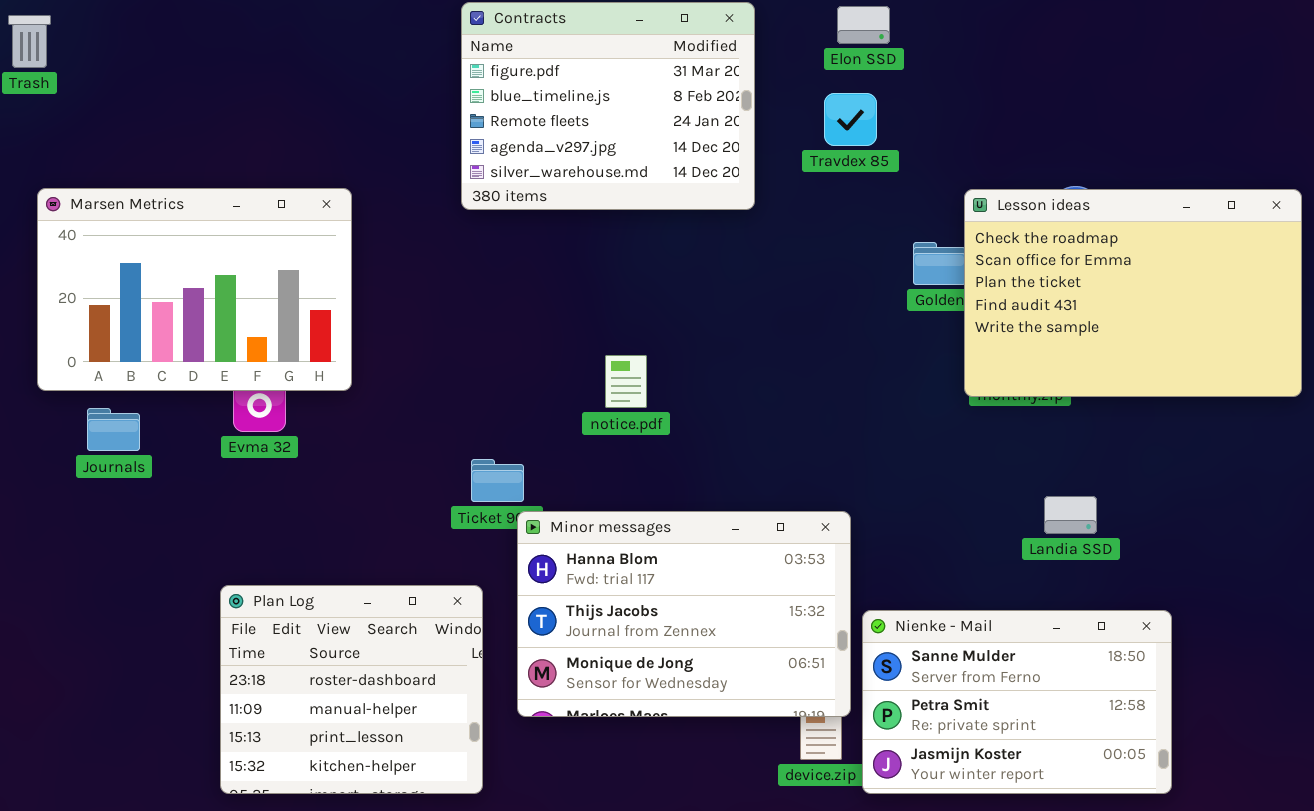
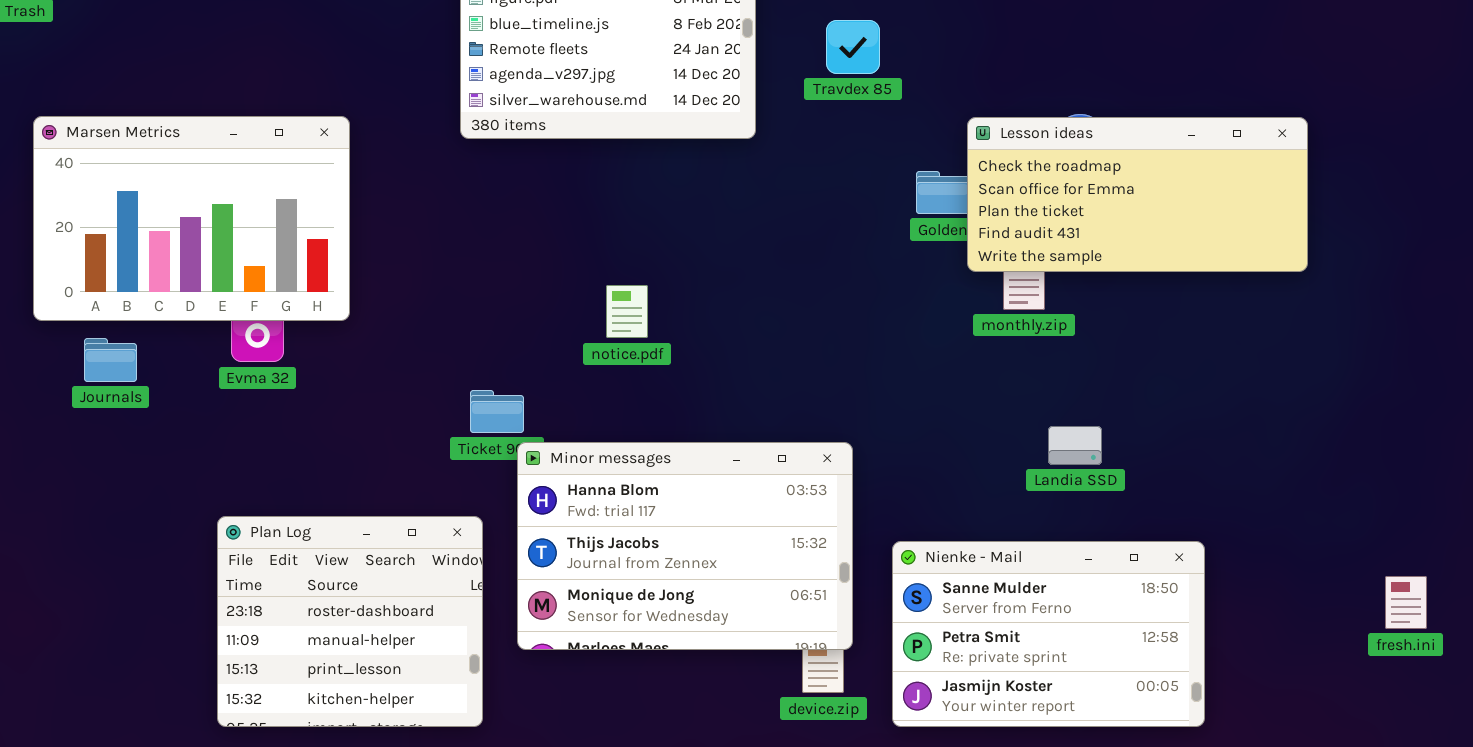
Lesson ideas: [964,189,1302,397] -> [967,117,1308,272], resized
Nienke - Mail: [862,610,1172,794] -> [892,541,1205,727], moved

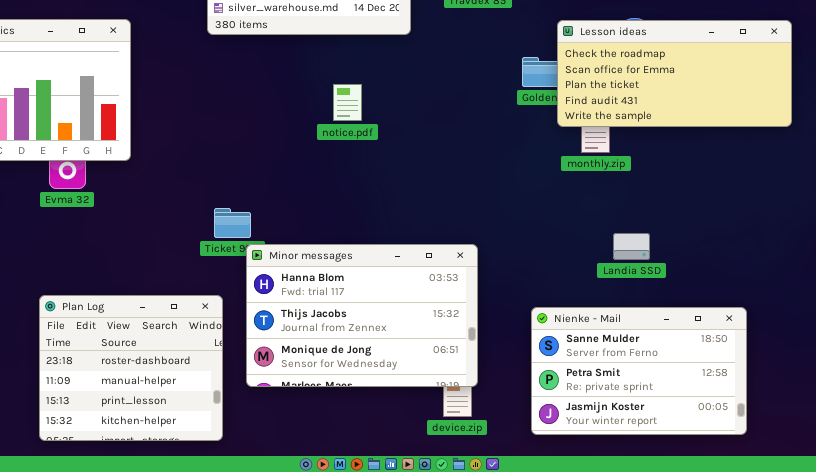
notice.pdf: [606,285,648,338] -> [333,84,362,121], moved
Nienke - Mail: [892,541,1205,727] -> [531,307,747,435], moved

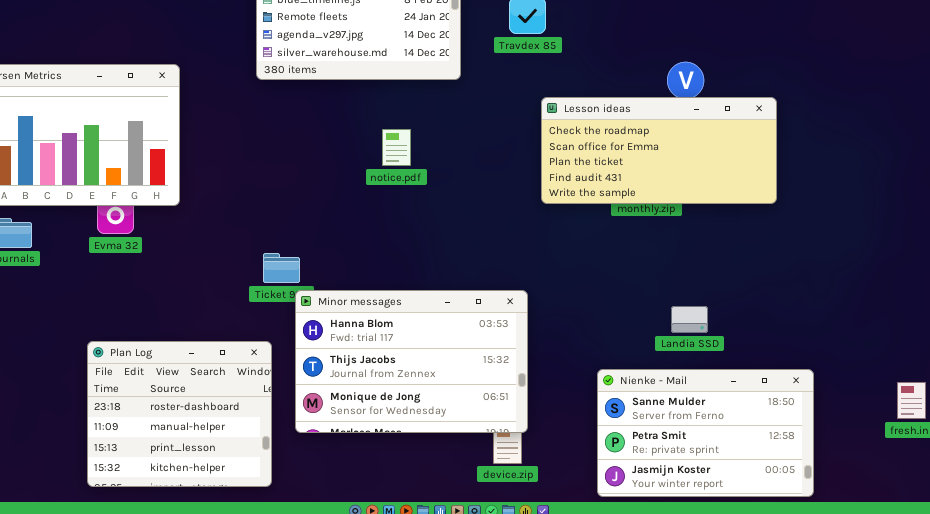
Lesson ideas: [557,20,792,127] -> [541,97,777,204], moved
Landia SSD: [613,233,650,260] -> [671,306,708,333], moved
Nienke - Mail: [531,307,747,435] -> [597,369,814,497], moved

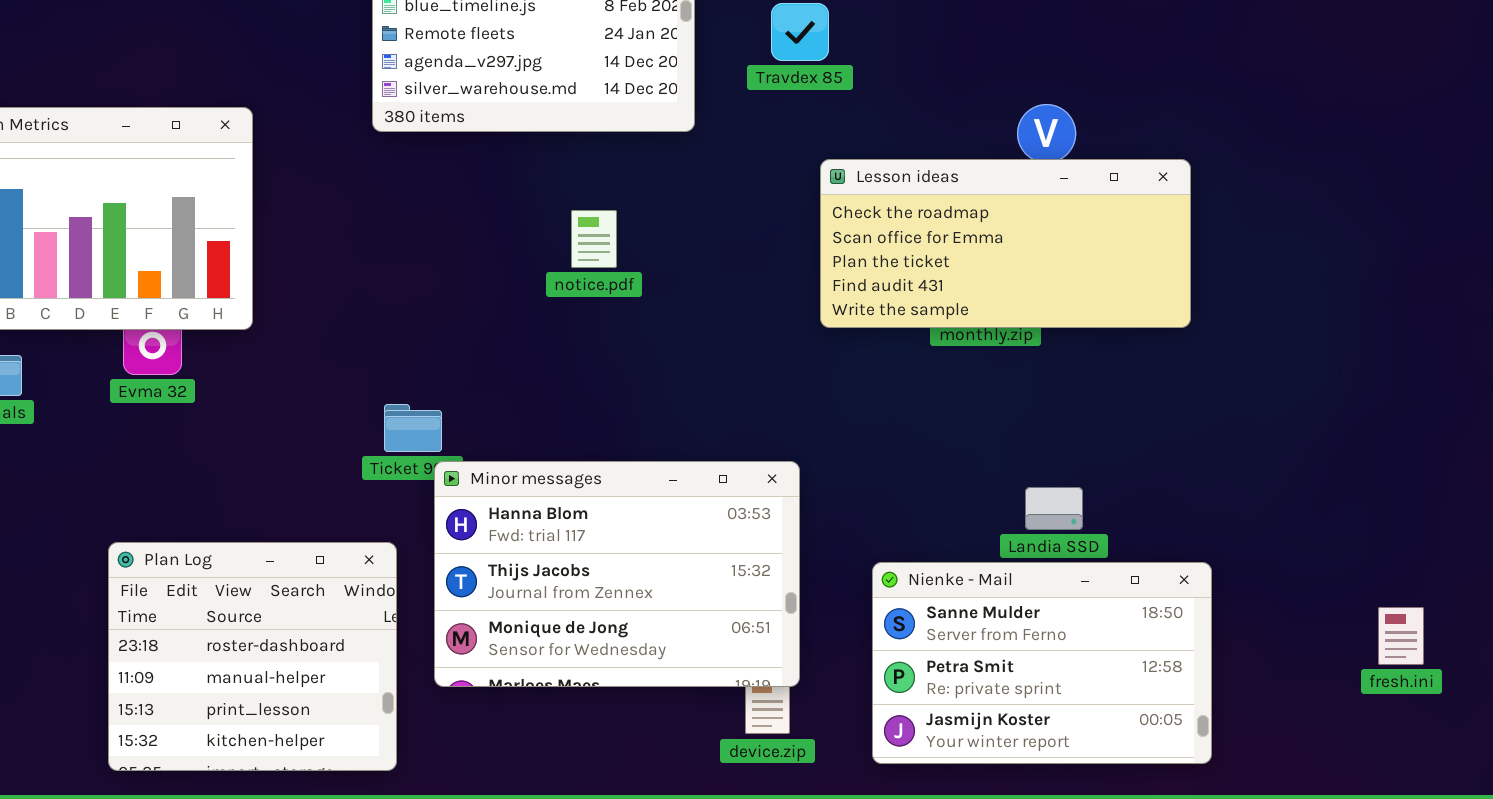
Nienke - Mail: [597,369,814,497] -> [872,562,1212,764], moved

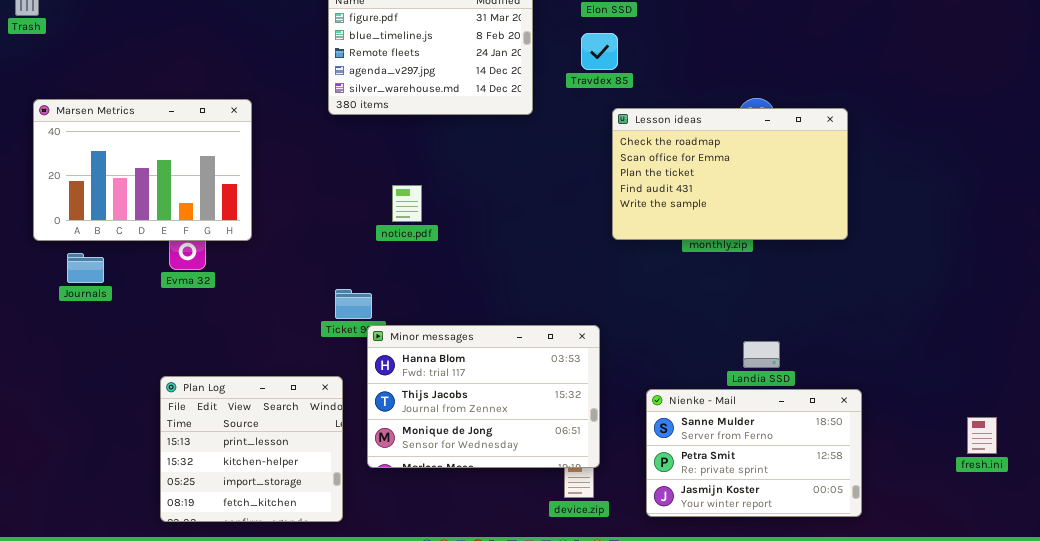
Lesson ideas: [820,159,1191,328] -> [612,108,848,240], resized
notice.pdf: [571,210,617,268] -> [392,185,422,222], moved
Plan Log: [108,542,397,771] -> [160,376,343,522], scrolled down 2 rows

